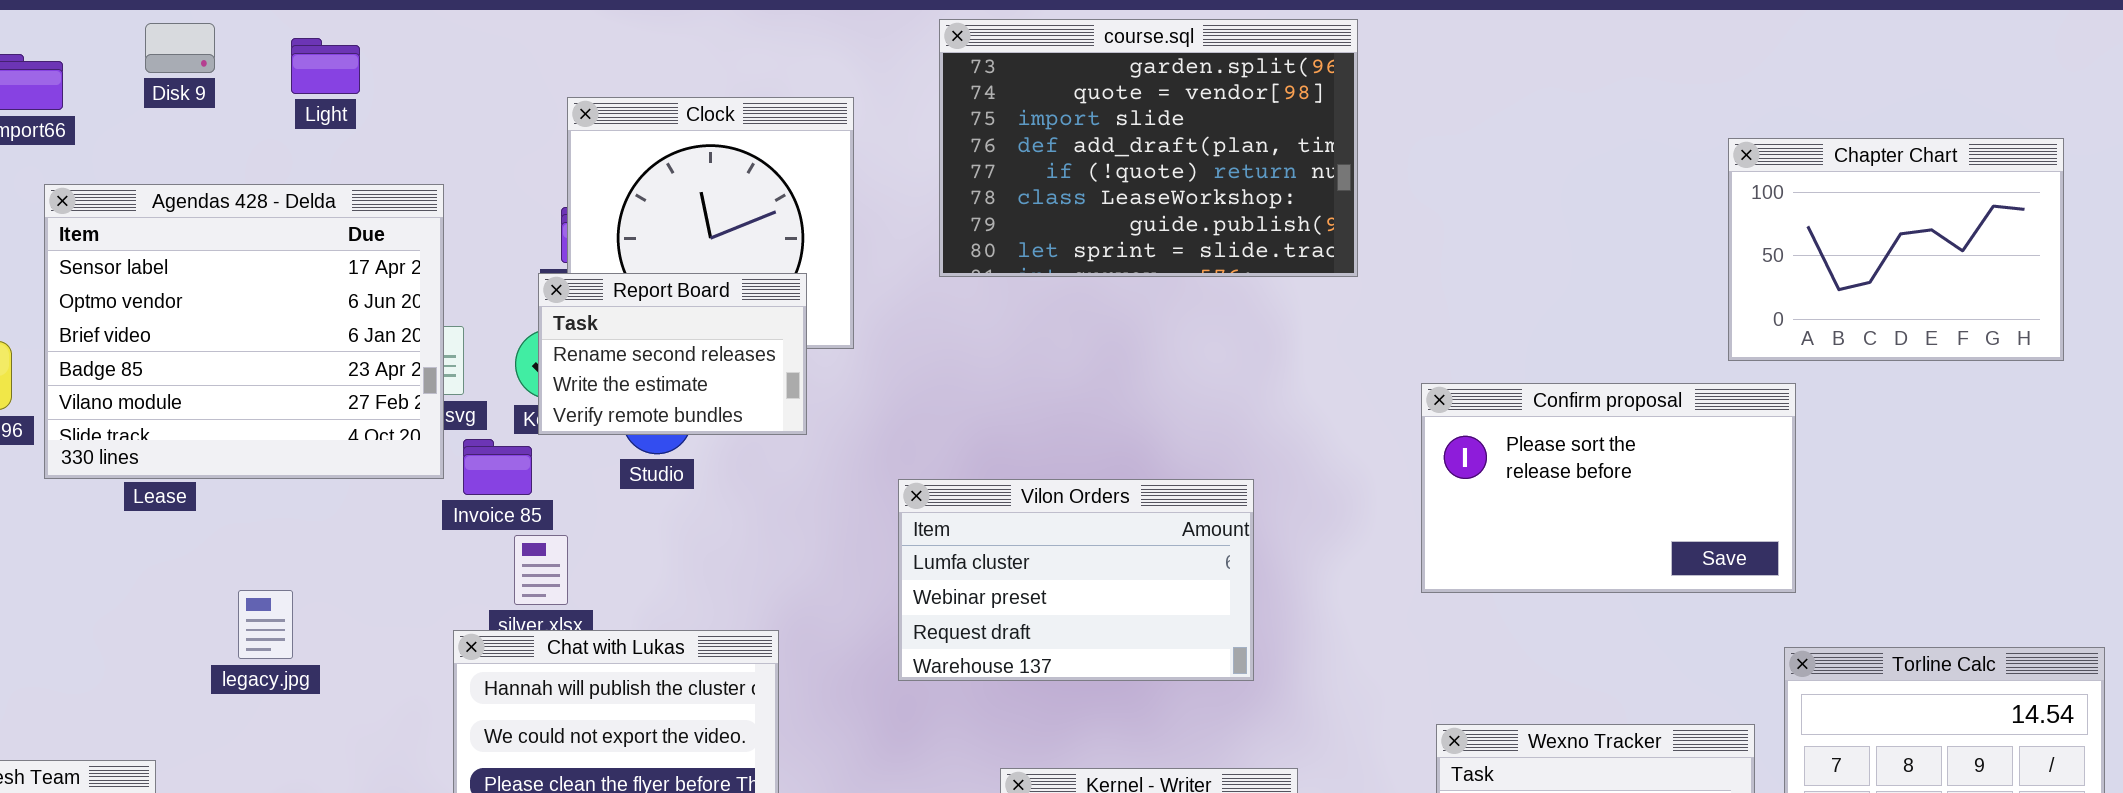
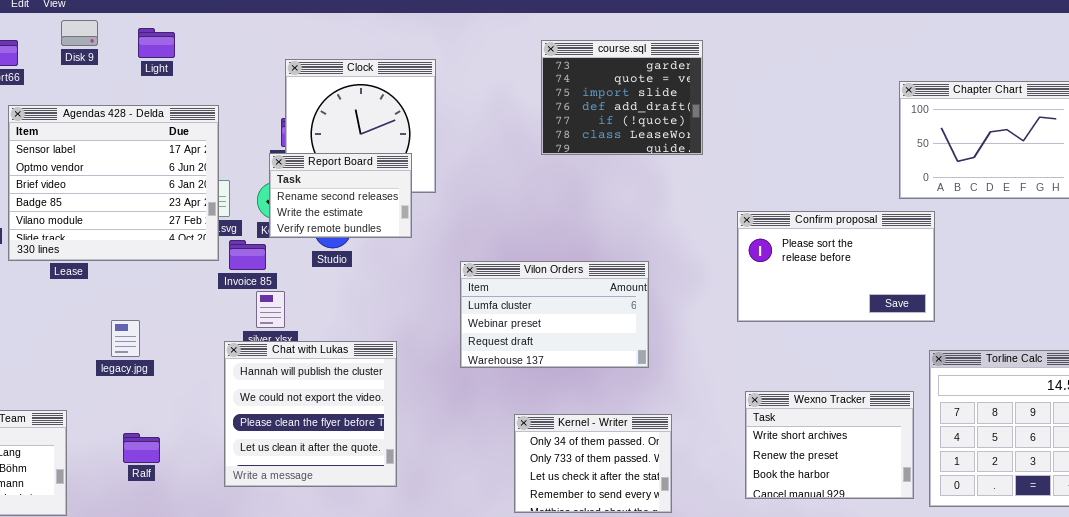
course.sql: [939,19,1358,277] -> [541,40,703,155], resized

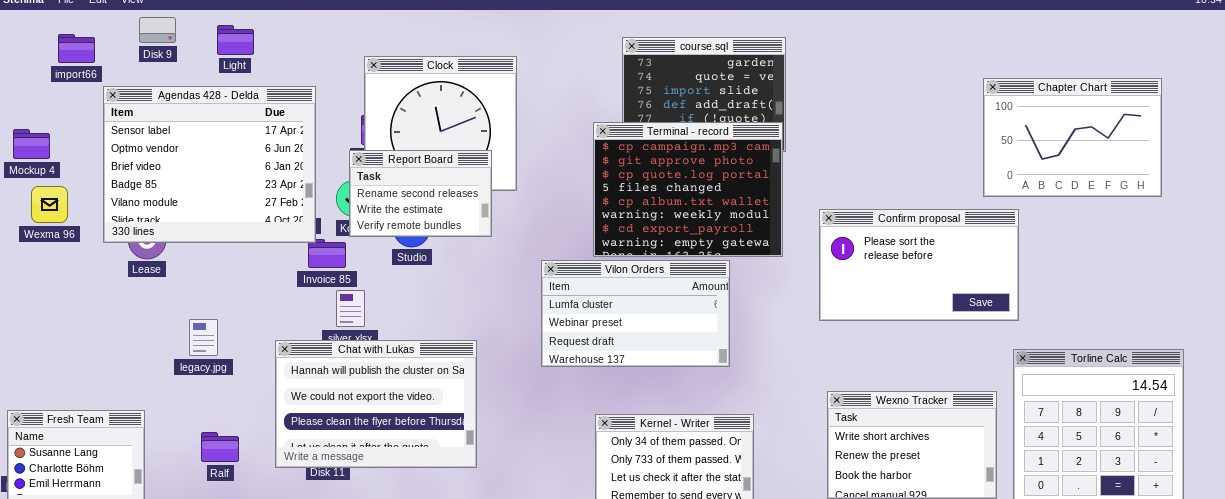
Agendas 428 - Delda: [8,105,219,261] -> [103,86,316,243], moved
Terminal - record: none -> [593,122,783,257], opened
Chat with Lukas: [224,341,397,487] -> [275,340,477,468], resized

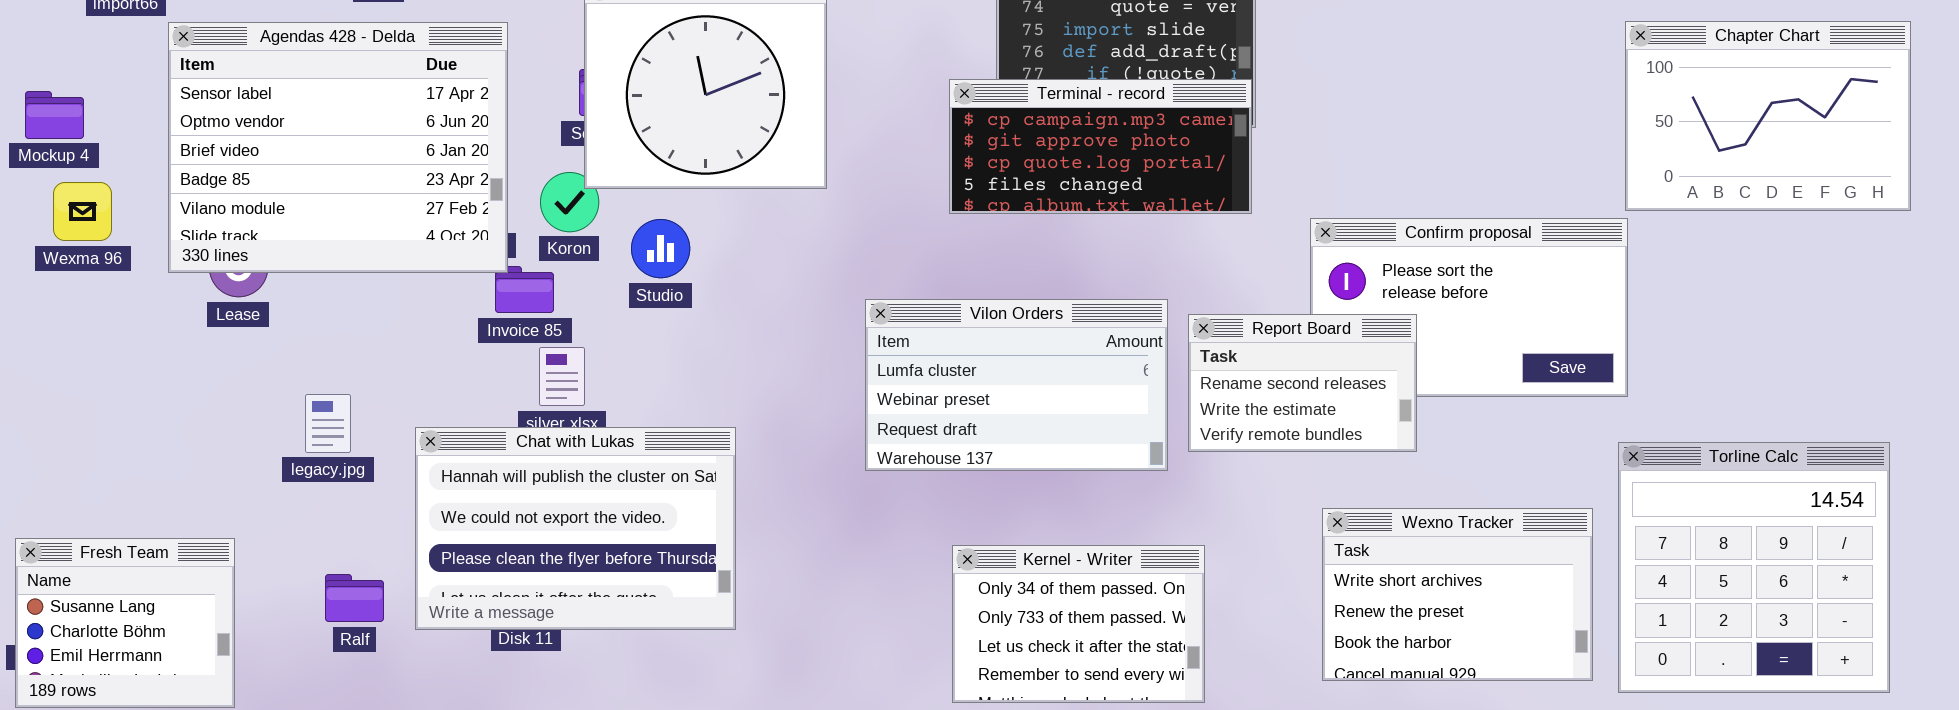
Chapter Chart: [983,78,1162,197] -> [1625,21,1911,211], moved
Terminal - record: [593,122,783,257] -> [949,79,1252,214], resized
Report Board: [349,150,492,237] -> [1188,314,1417,452], moved
Chat with Lukas: [275,340,477,468] -> [415,427,736,630], moved

